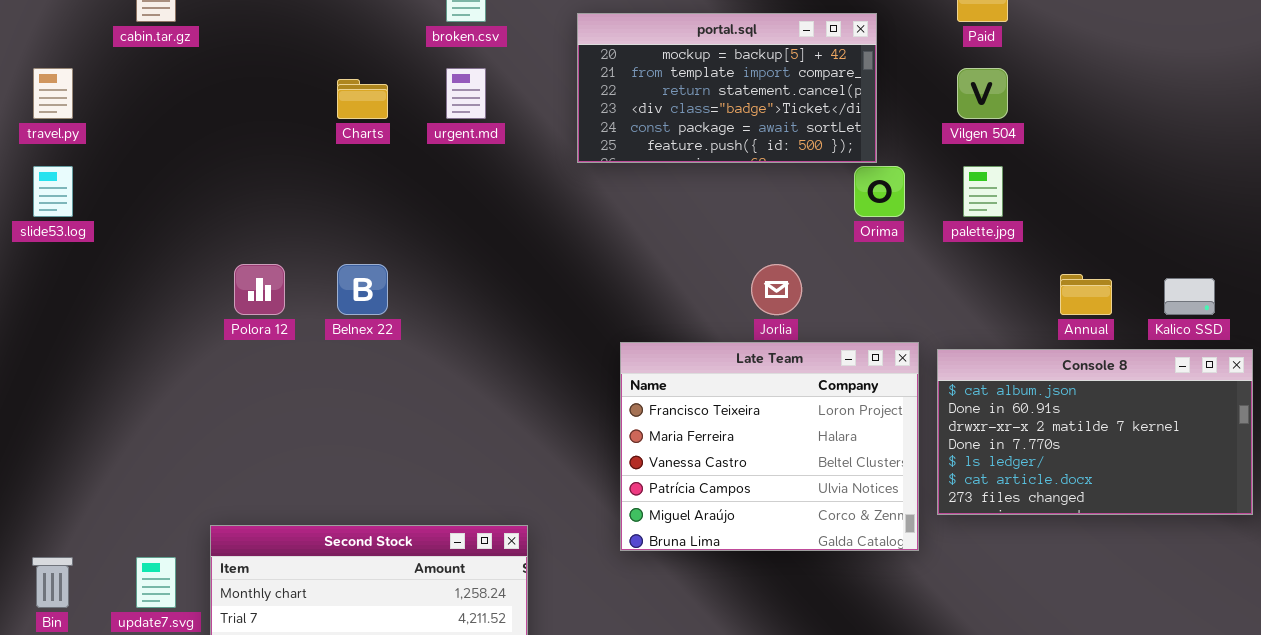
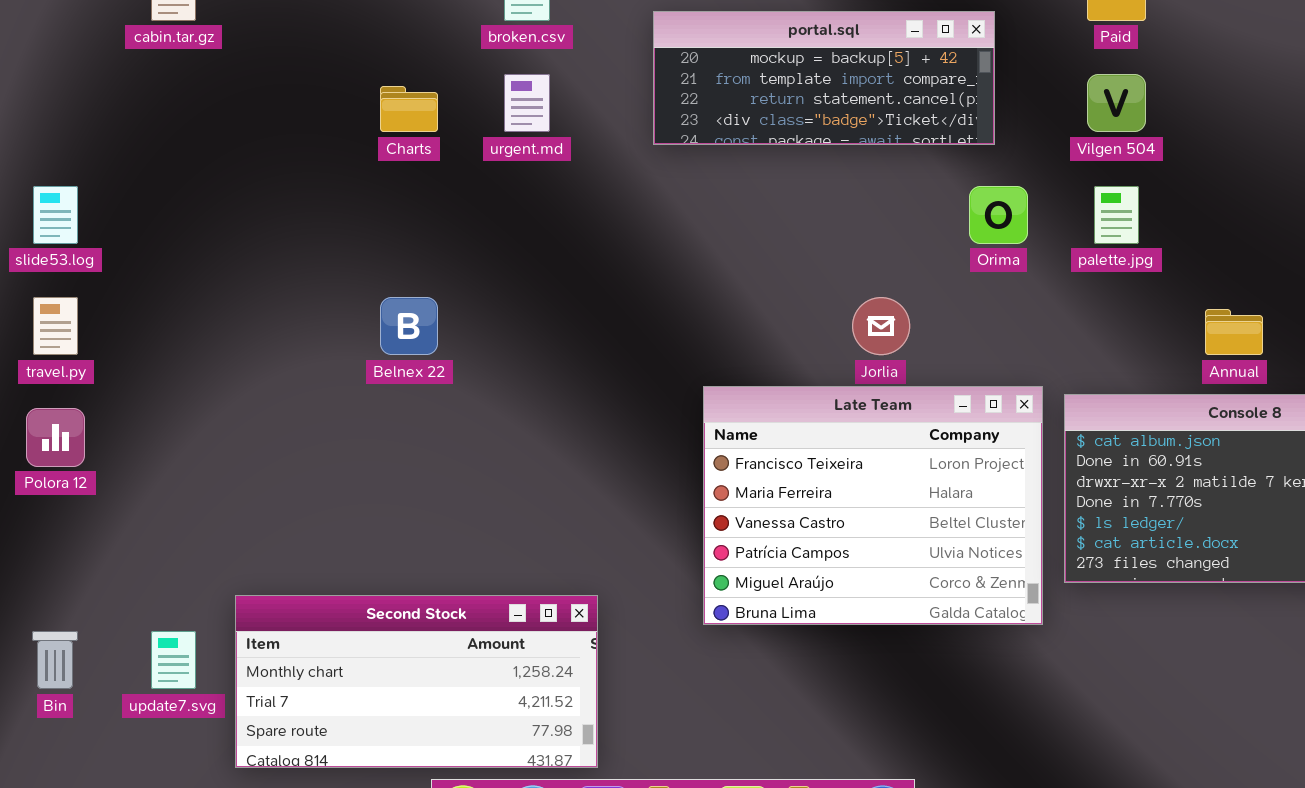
portal.sql: [577,13,877,163] -> [653,11,995,145], resized
travel.py: [33,68,73,119] -> [33,297,78,355], moved
Polora 12: [234,264,285,315] -> [26,408,85,467], moved

